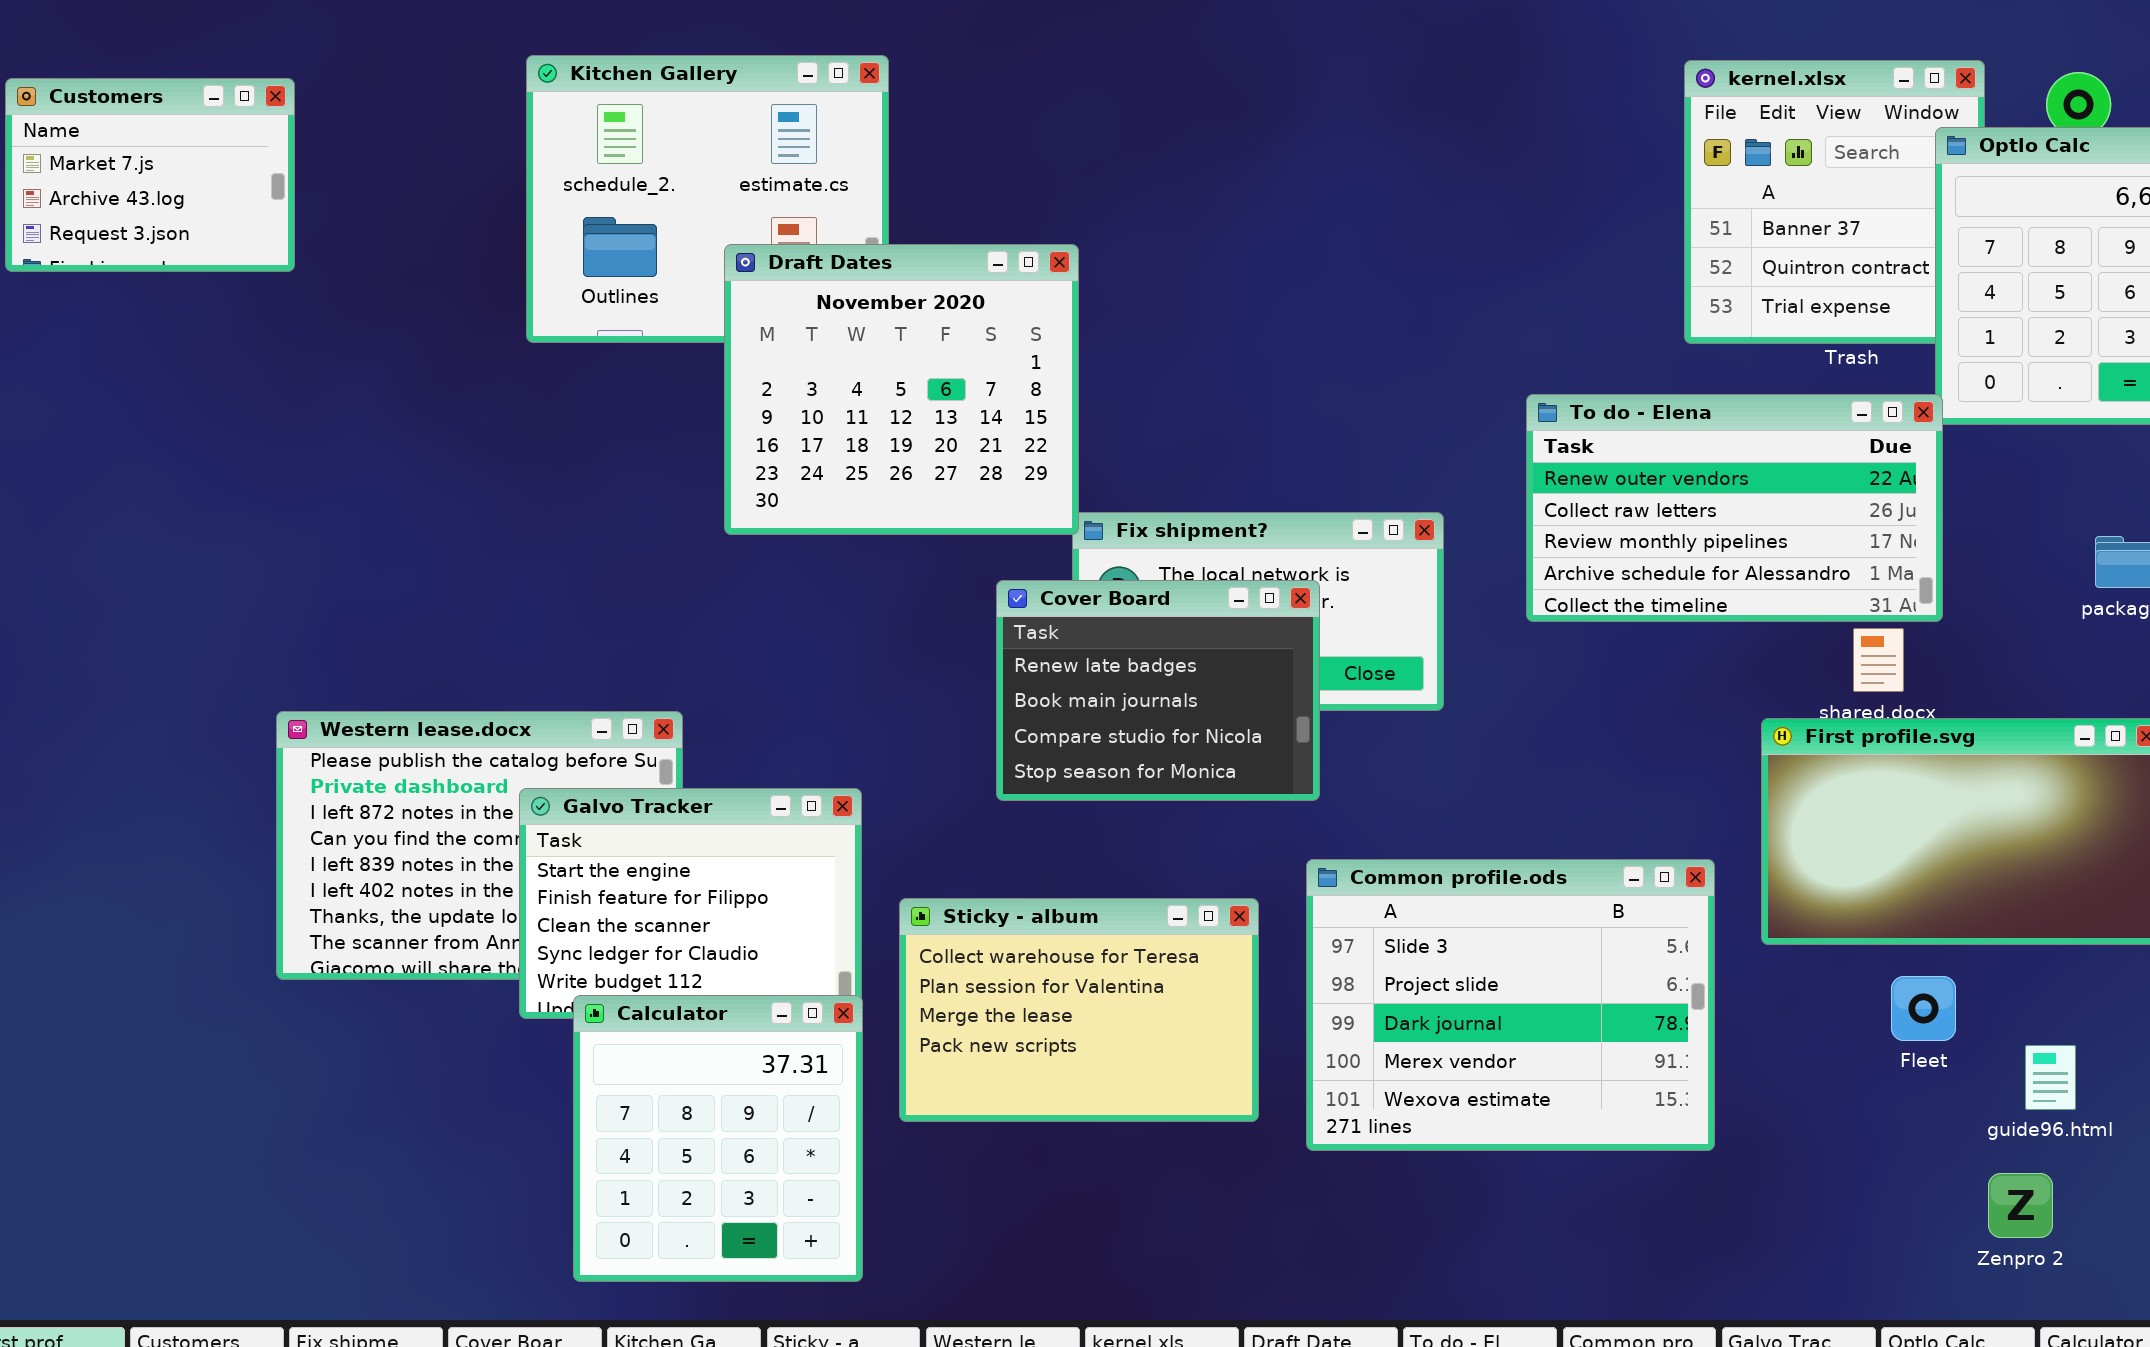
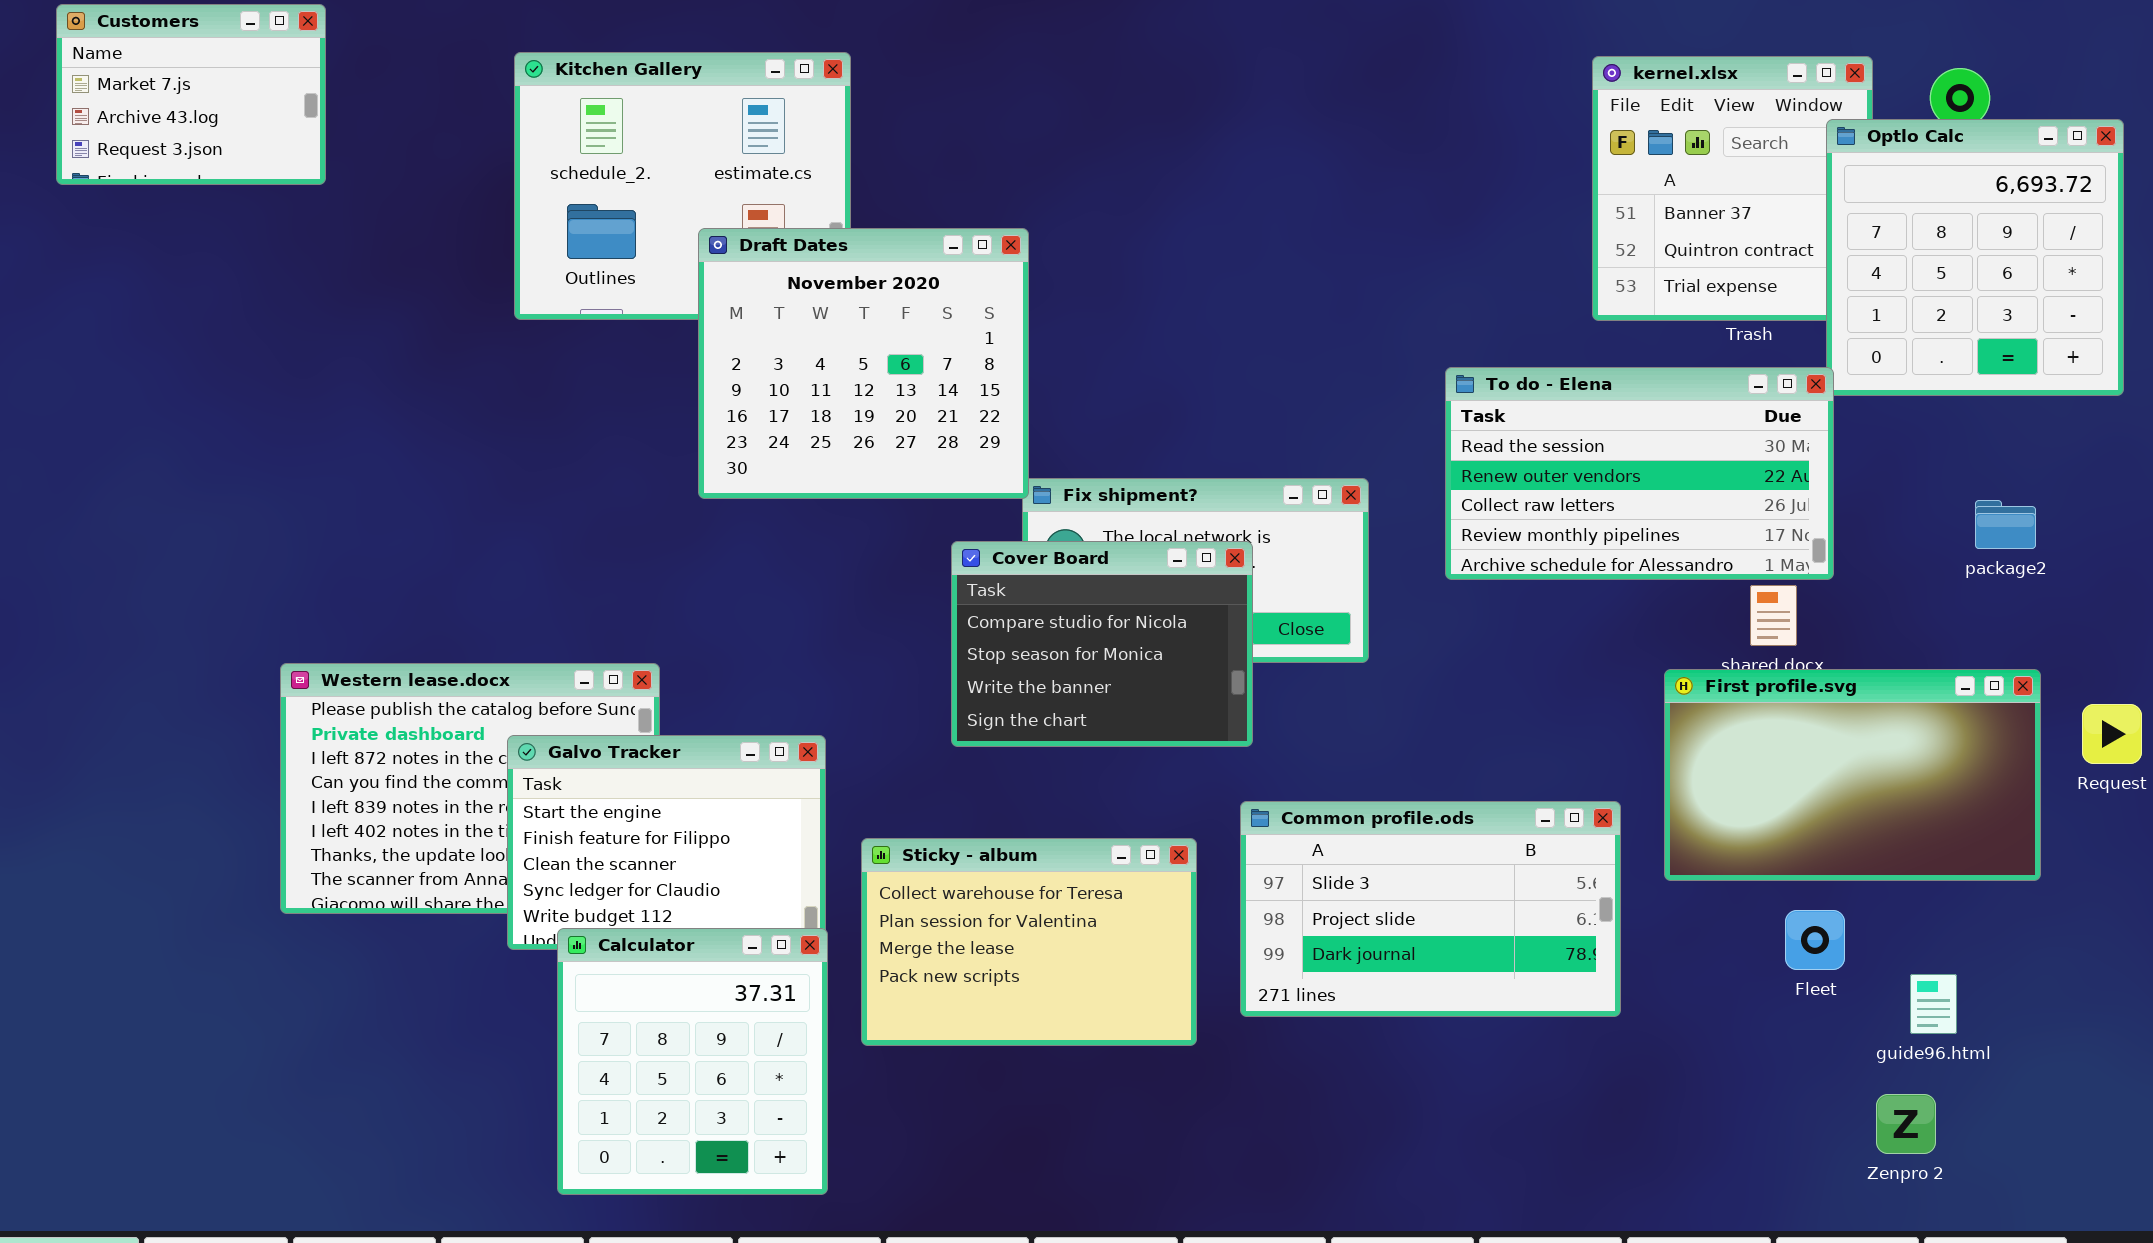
Customers: [5,78,295,272] -> [56,4,326,185], moved
To do - Elena: [1526,394,1943,622] -> [1445,367,1834,580], scrolled up 1 row
Cover Board: [996,580,1320,801] -> [951,541,1253,747], scrolled down 2 rows
Common profile.ods: [1306,859,1715,1151] -> [1240,801,1621,1017], resized

